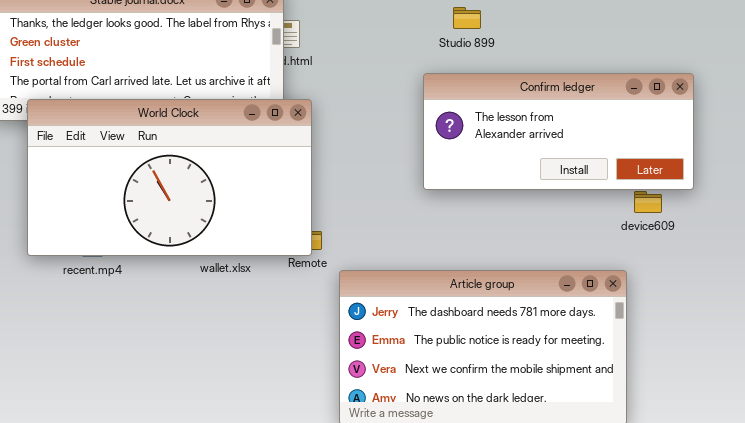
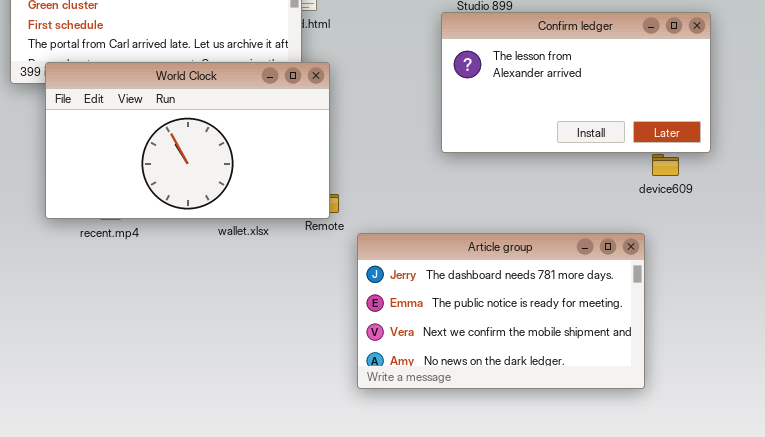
Confirm ledger: [423,73,694,190] -> [441,12,711,153], resized

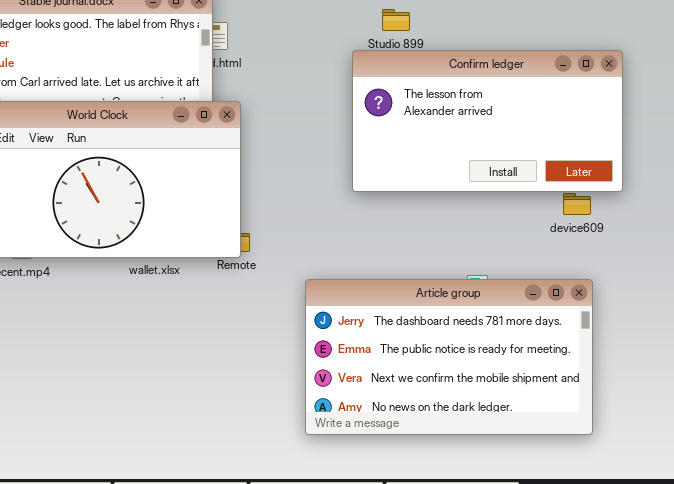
Article group: [357,233,645,389] -> [305,279,593,435], moved

